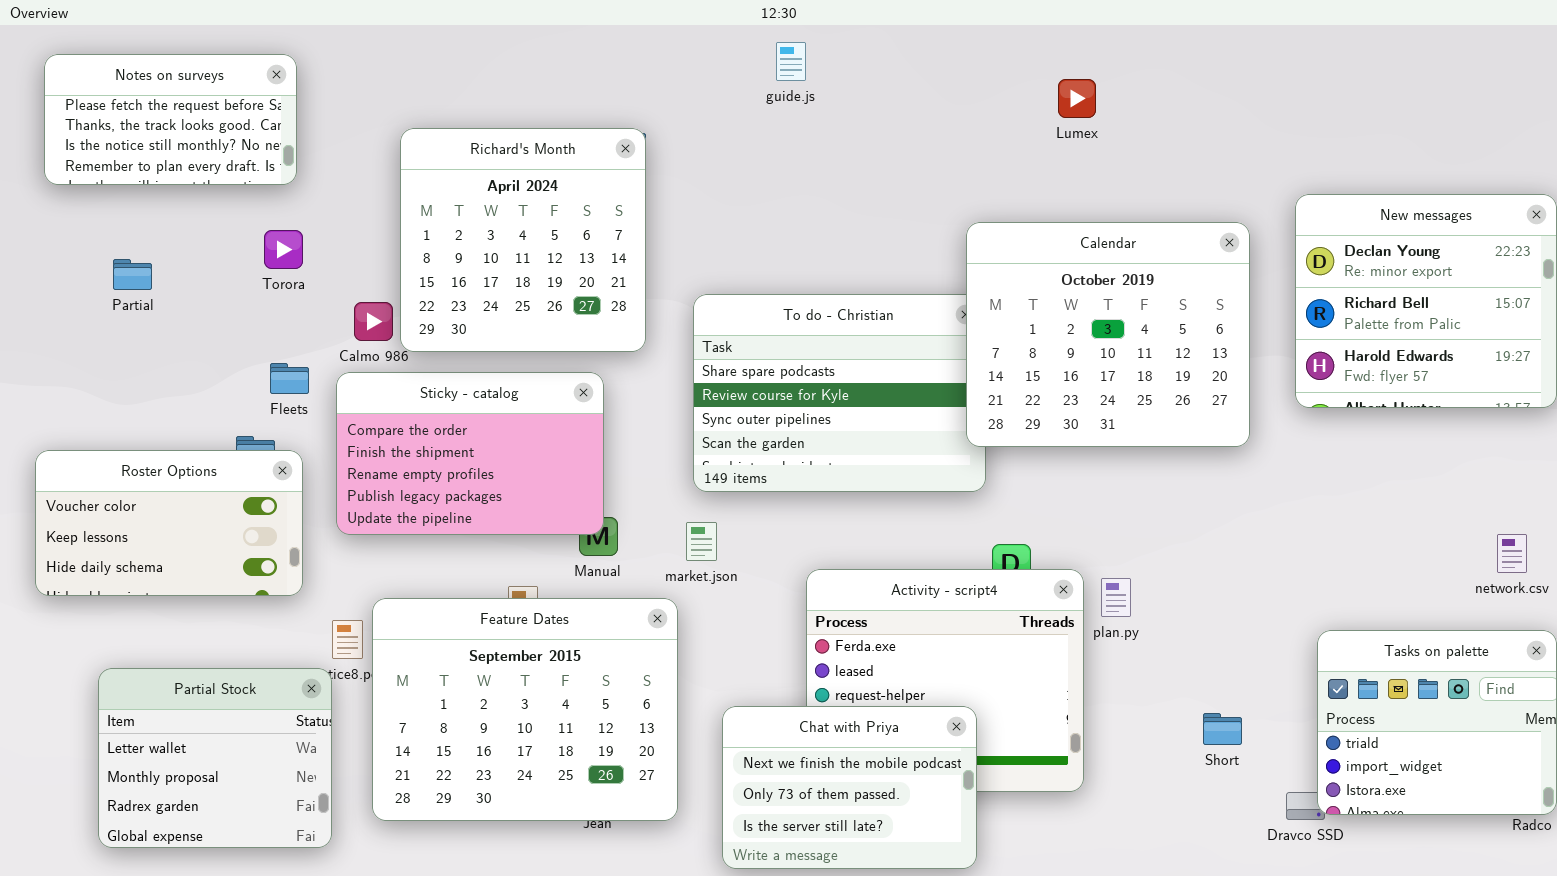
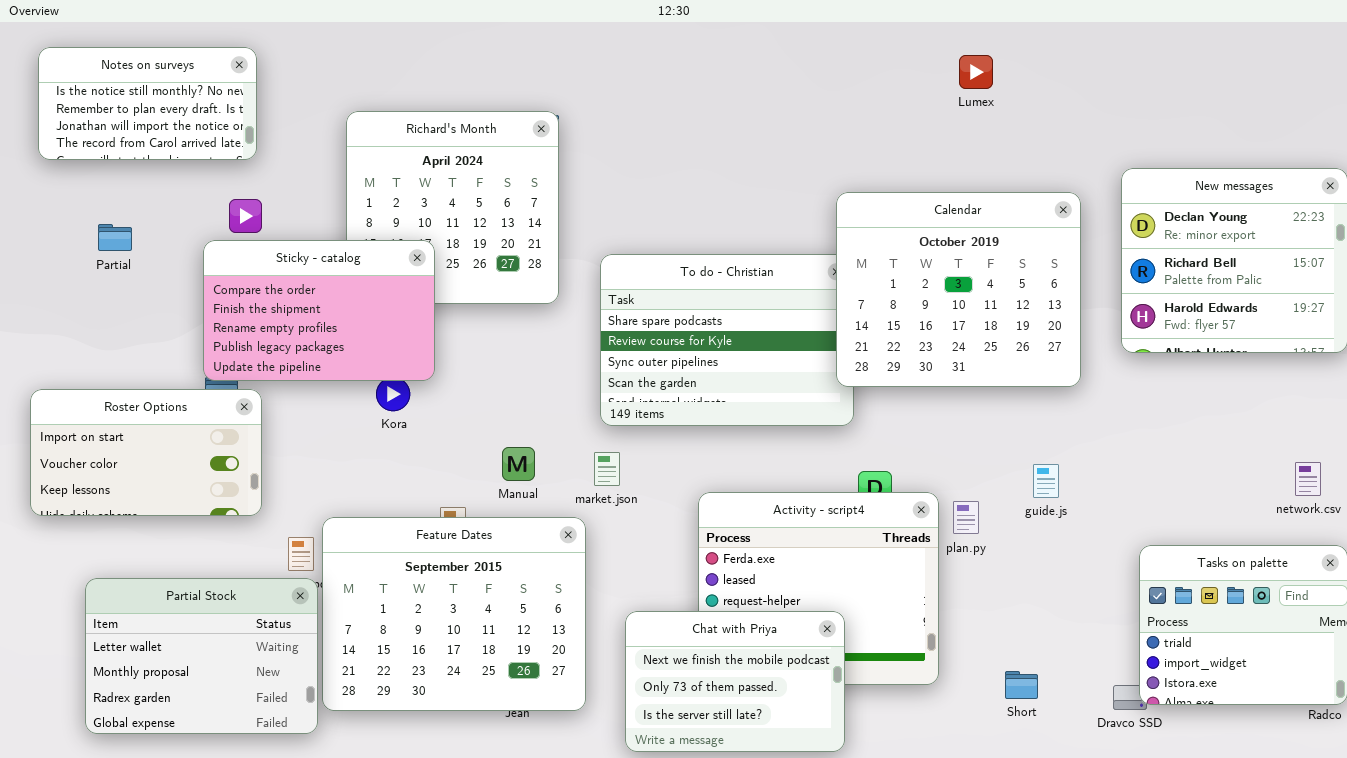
guide.js: [776,42,806,81] -> [1033,464,1059,498], moved
Notes on surveys: [44,54,297,185] -> [38,47,257,160], scrolled down 2 rows
Lumex: [1058,79,1096,118] -> [959,55,993,89], moved
Sticky - catalog: [336,372,604,535] -> [203,240,435,381], moved
Roster Options: [35,450,303,596] -> [30,389,262,516], scrolled up 1 row
Partial Stock: [98,668,332,848] -> [85,578,318,734], resized
Short: [1203,713,1242,745] -> [1005,671,1038,699], moved

